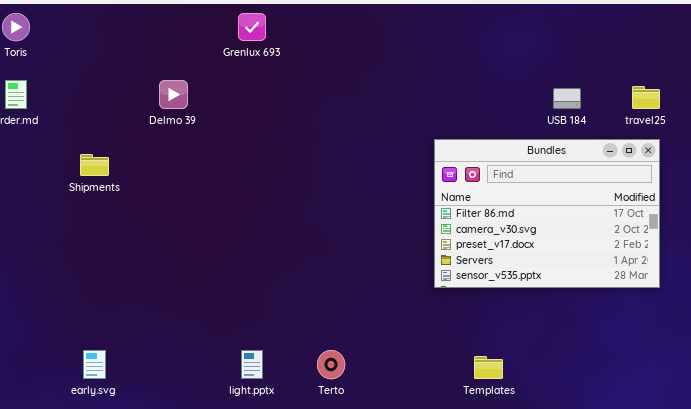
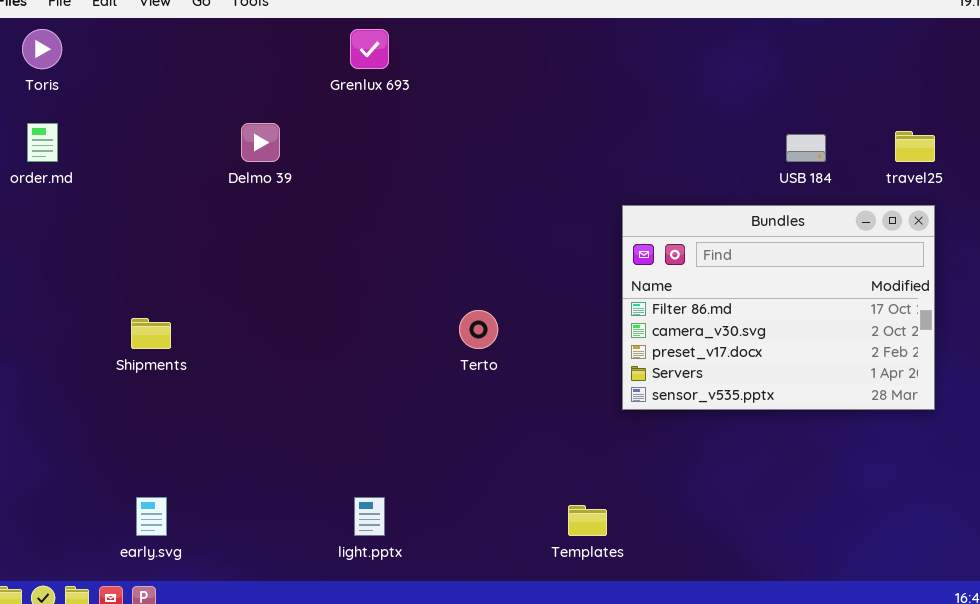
Shipments: [80,154,109,176] -> [131,318,171,349], moved
Terto: [317,350,345,379] -> [459,310,498,349], moved
Templates: [474,356,503,379] -> [568,505,607,536], moved

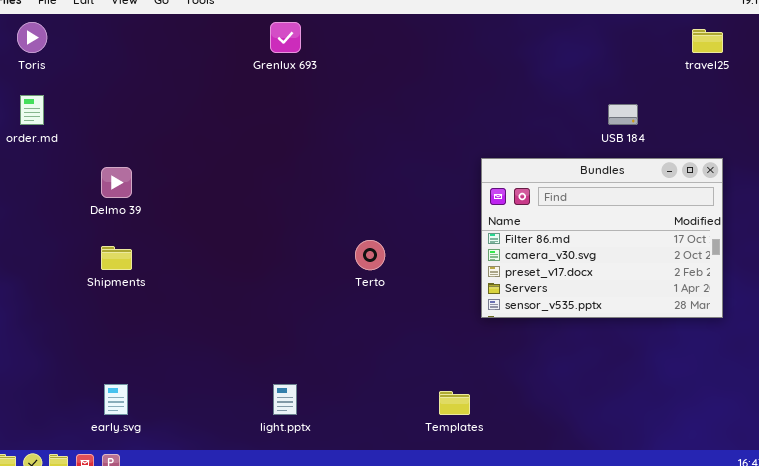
Delmo 39: [241,123,280,162] -> [101,167,132,198], moved
travel25: [895,131,935,162] -> [692,29,723,53], moved

